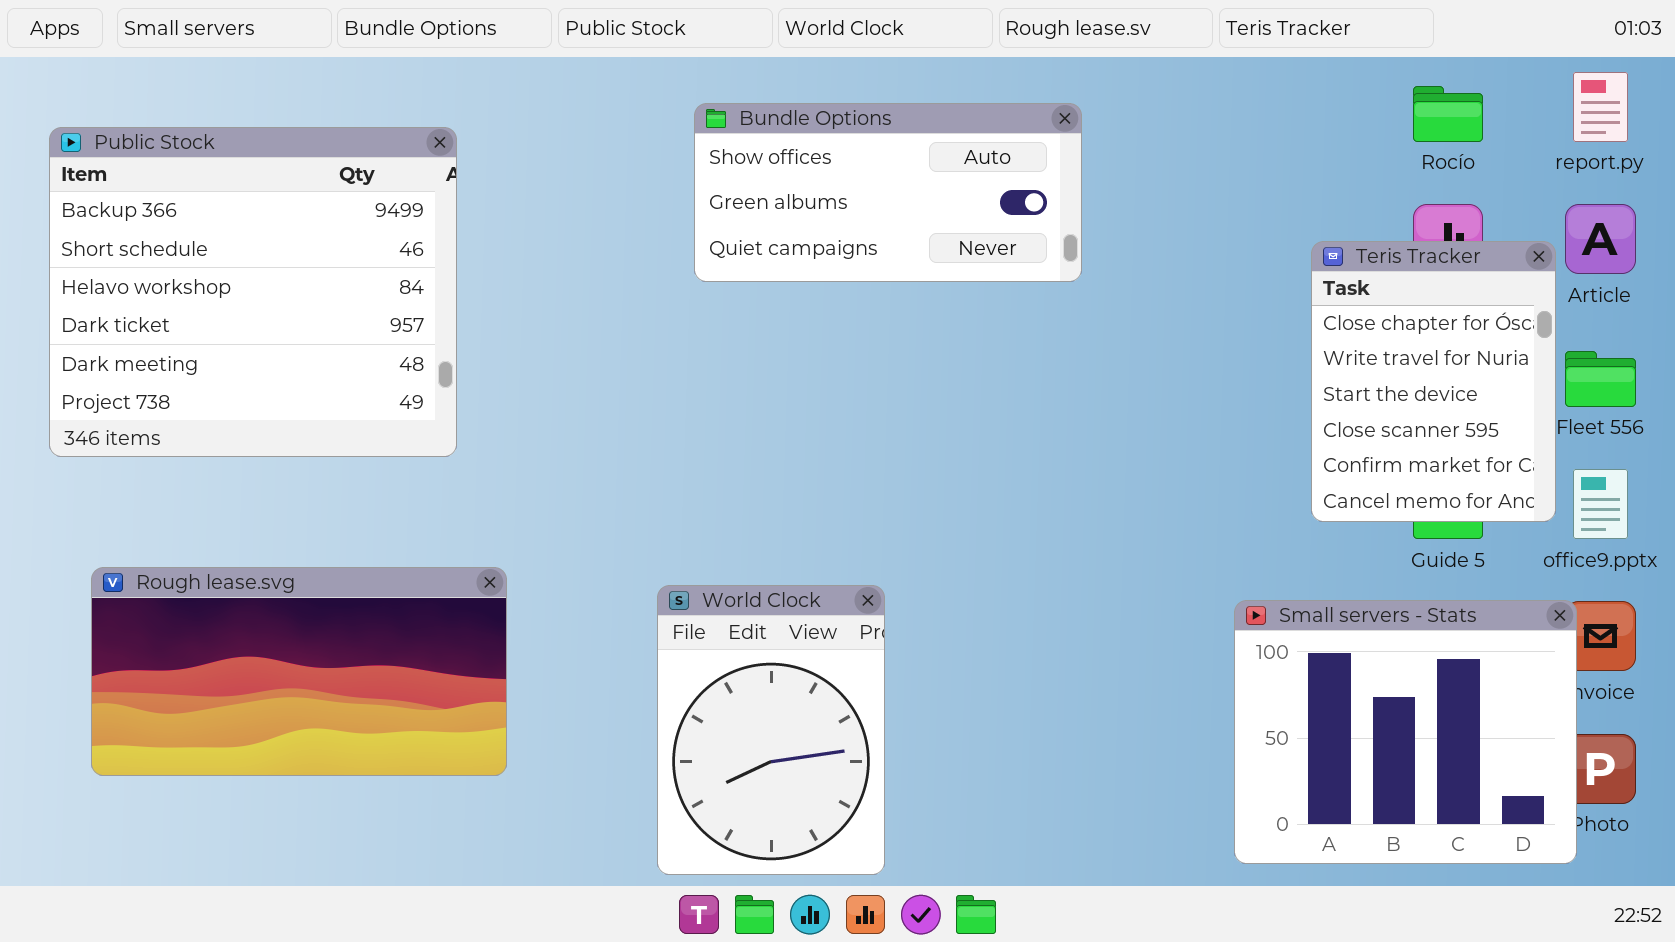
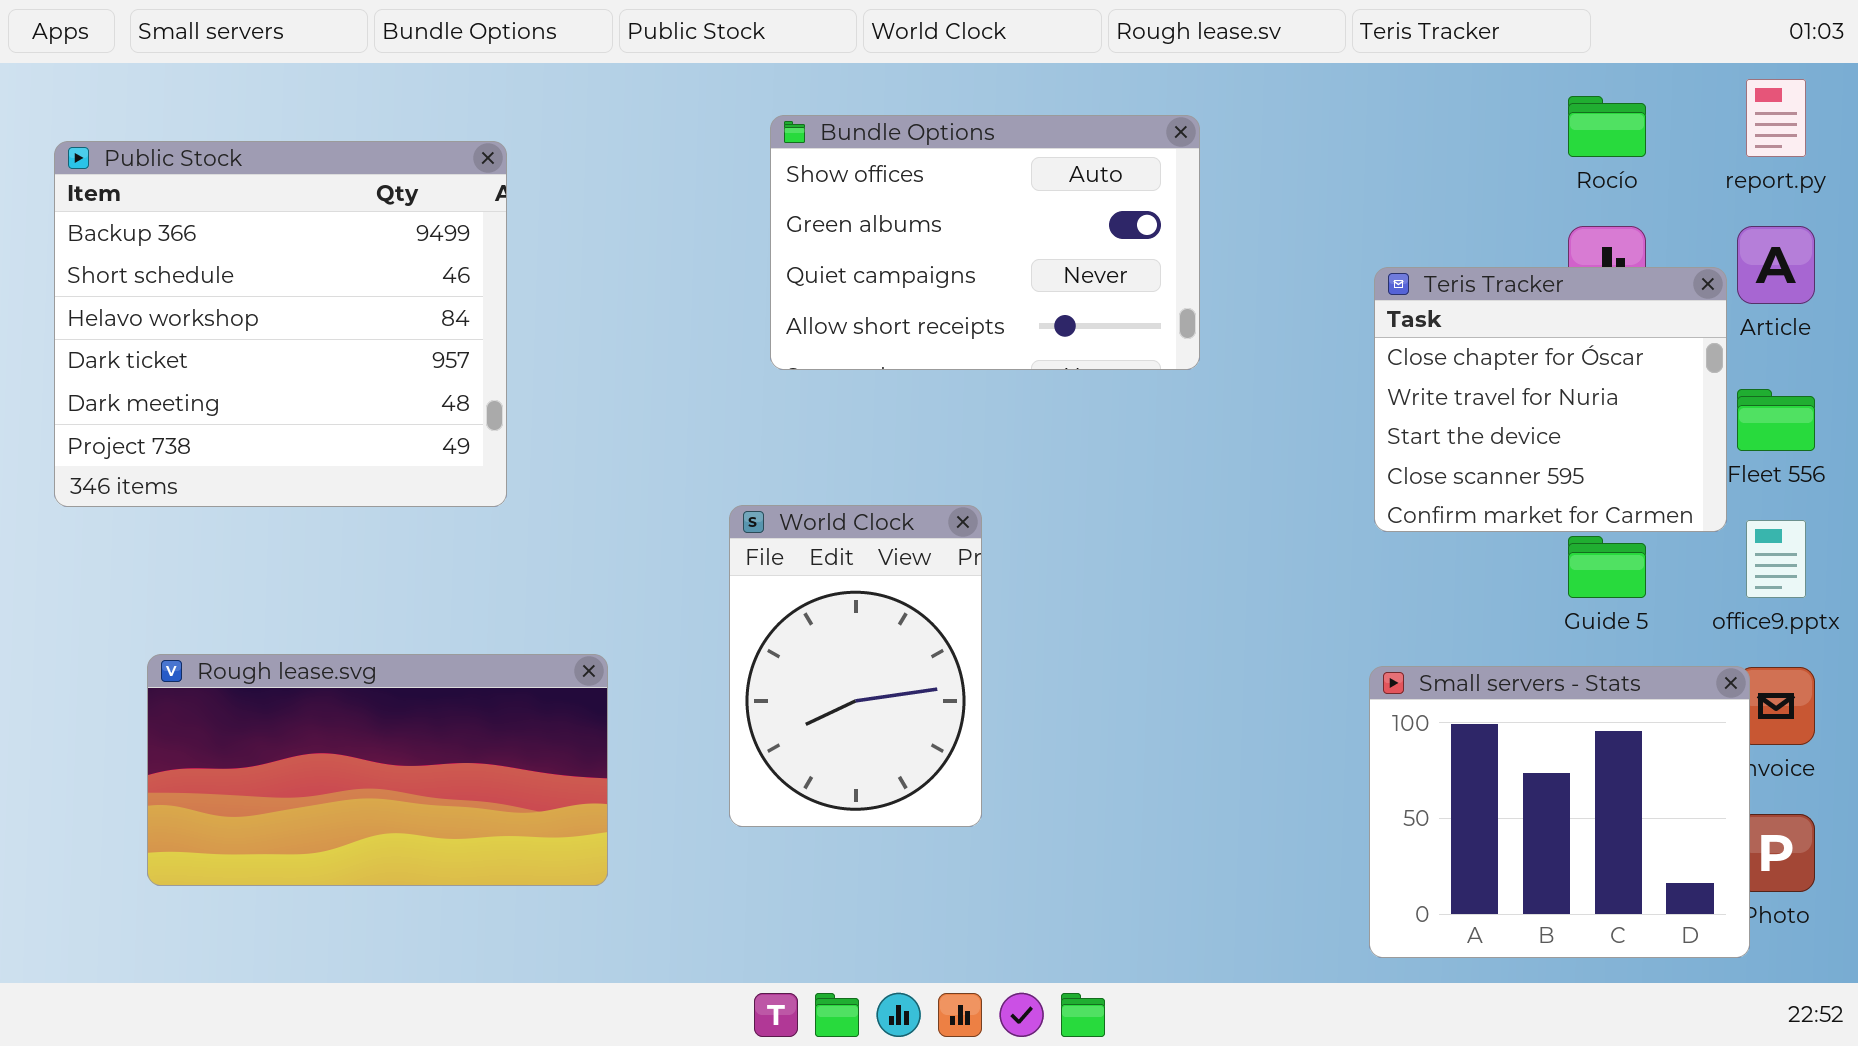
Bundle Options: [694,103,1082,282] -> [770,115,1200,370], resized
Teris Tracker: [1311,241,1556,522] -> [1374,267,1727,532], resized
Rough lease.svg: [91,567,507,776] -> [147,654,608,886], moved
World Clock: [657,585,885,875] -> [729,505,982,827], moved

